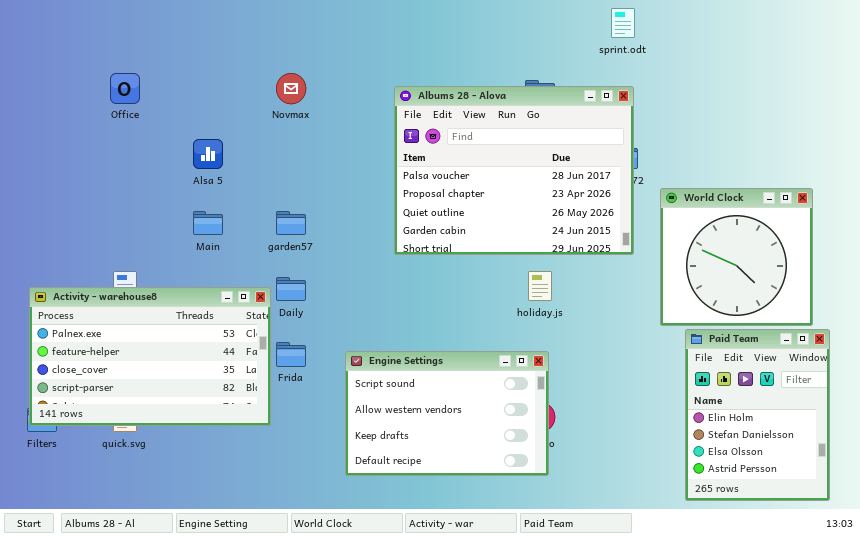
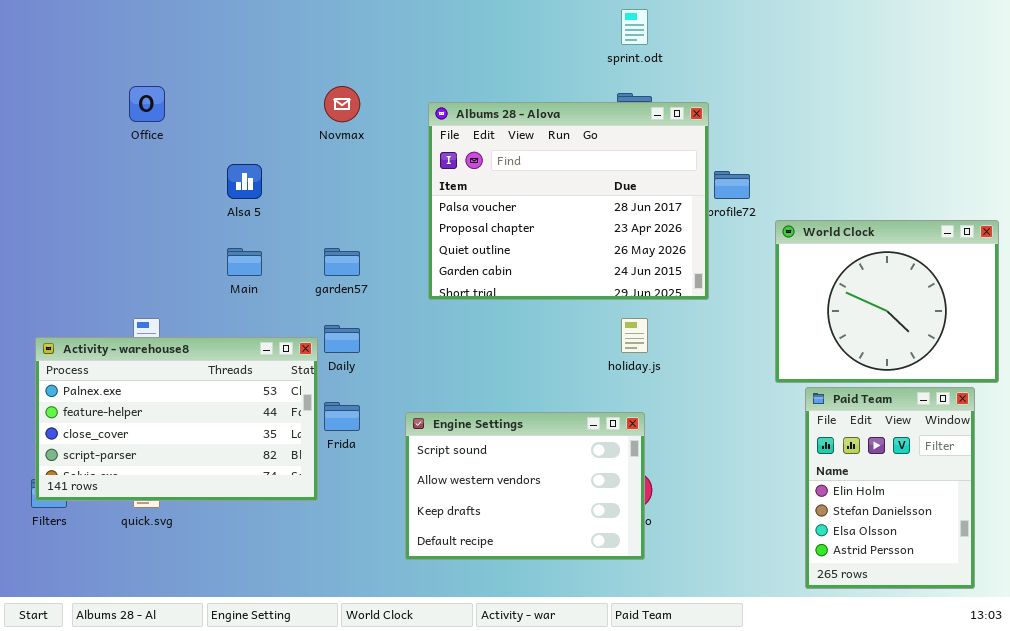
sprint.odt: [611,8,635,38] -> [621,9,648,45], moved
Albums 28 - Alova: [394,86,634,255] -> [428,102,709,300], moved
World Clock: [660,188,813,326] -> [775,220,999,383], resized

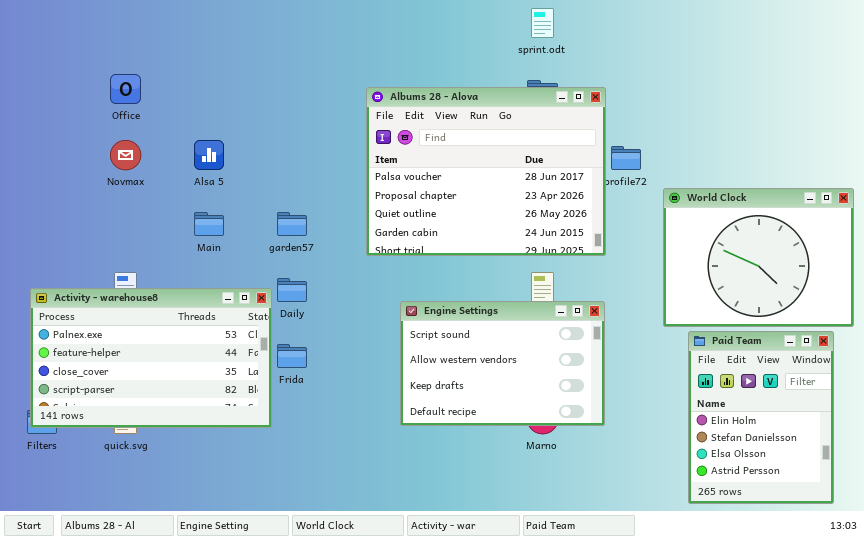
Novmax: [324,86,360,122] -> [110,140,141,170], moved
Engine Settings: [405,412,645,560] -> [400,301,605,426], moved

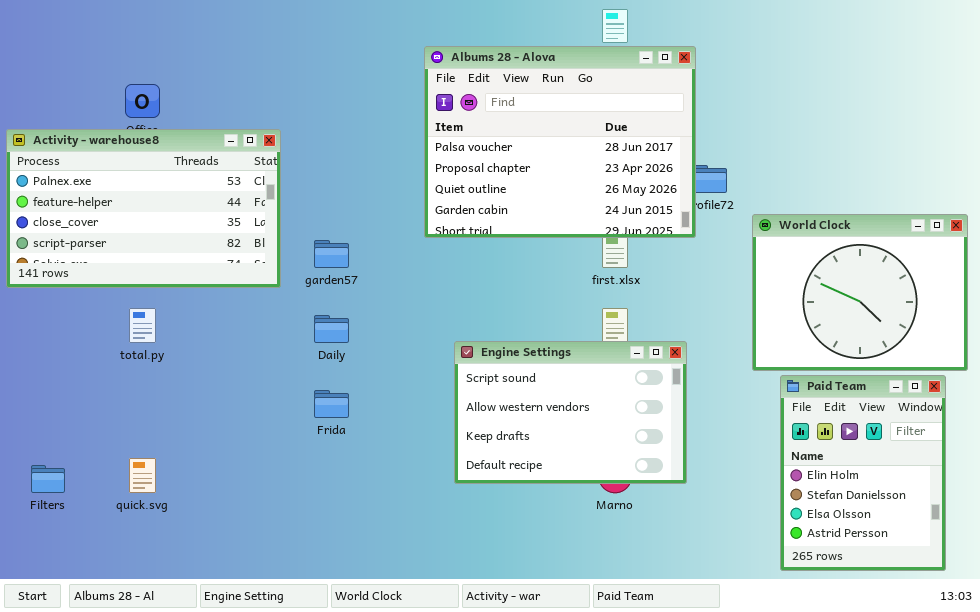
Albums 28 - Alova: [366,87,606,256] -> [424,46,696,238], moved
Activity - warehouse8: [30,288,272,428] -> [6,129,281,288], moved

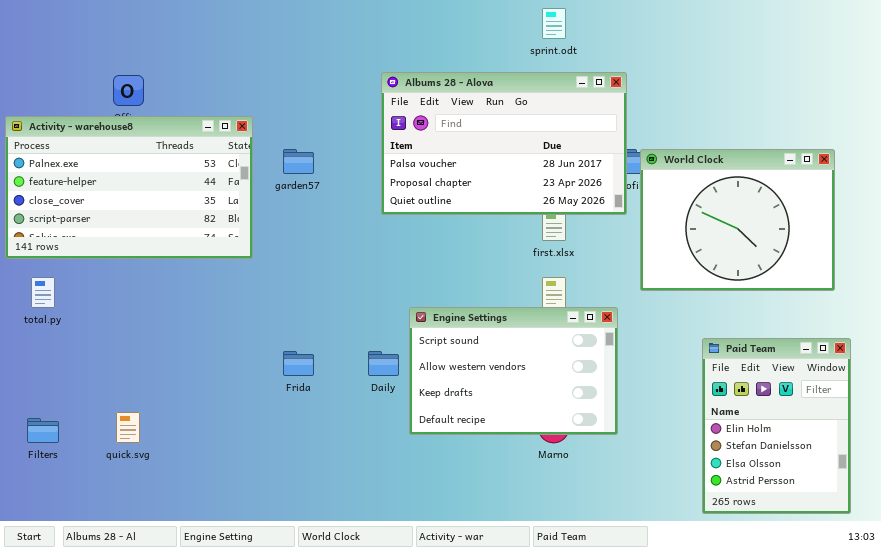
Albums 28 - Alova: [424,46,696,238] -> [381,72,627,215], resized
World Clock: [752,214,968,371] -> [640,149,835,291], moved
garden57: [314,240,349,268] -> [283,149,314,174], moved
total.py: [129,308,156,343] -> [31,277,55,308], moved
Daily: [314,315,349,343] -> [368,351,399,376], moved

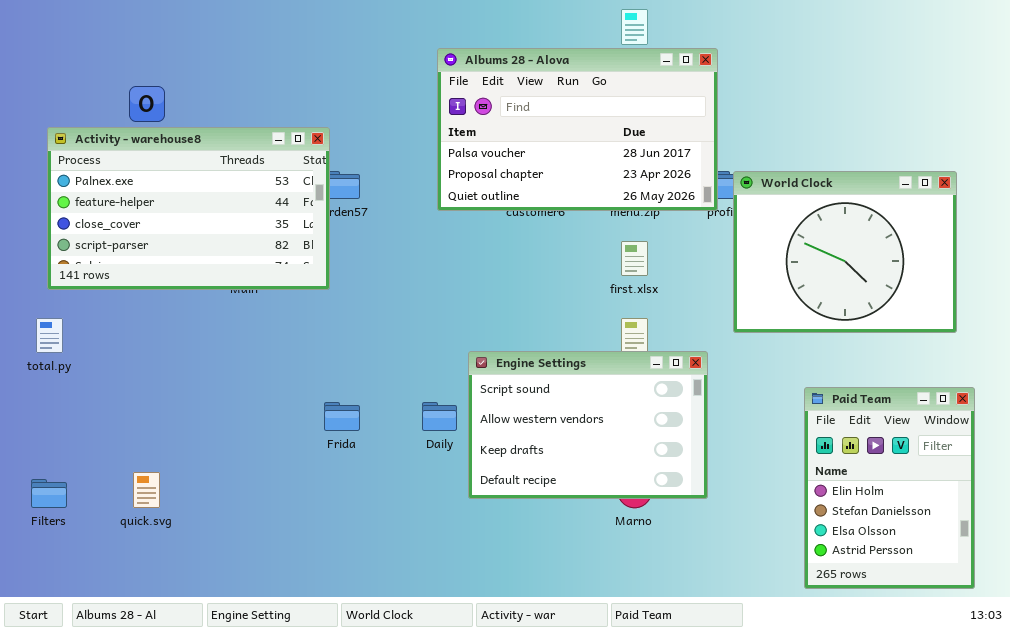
Albums 28 - Alova: [381,72,627,215] -> [437,48,718,211], moved
Activity - warehouse8: [5,116,253,259] -> [47,127,330,290], moved

